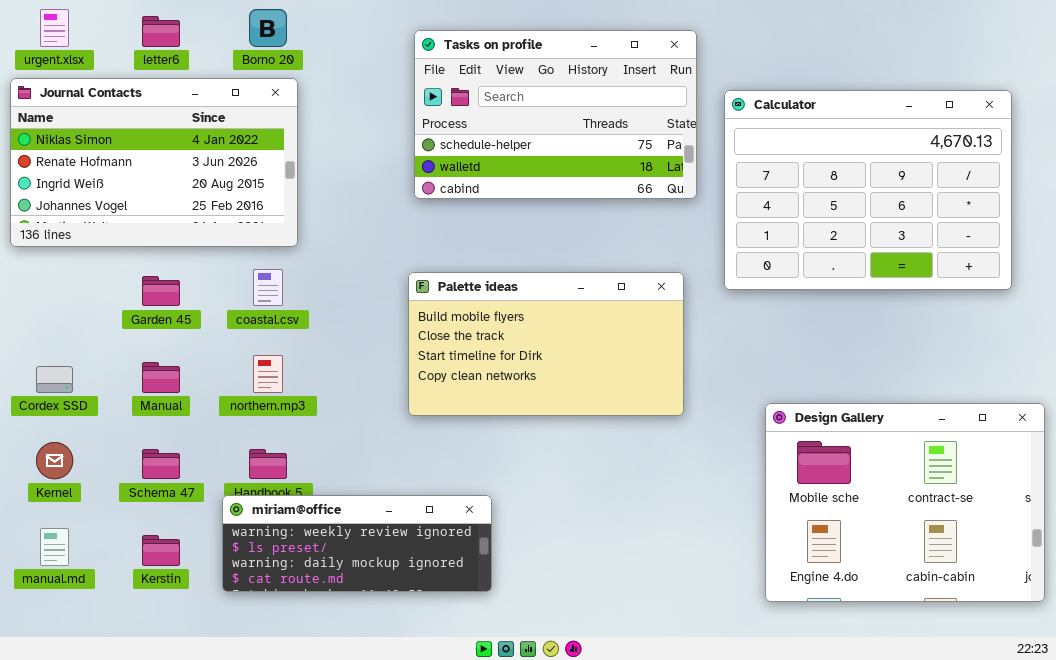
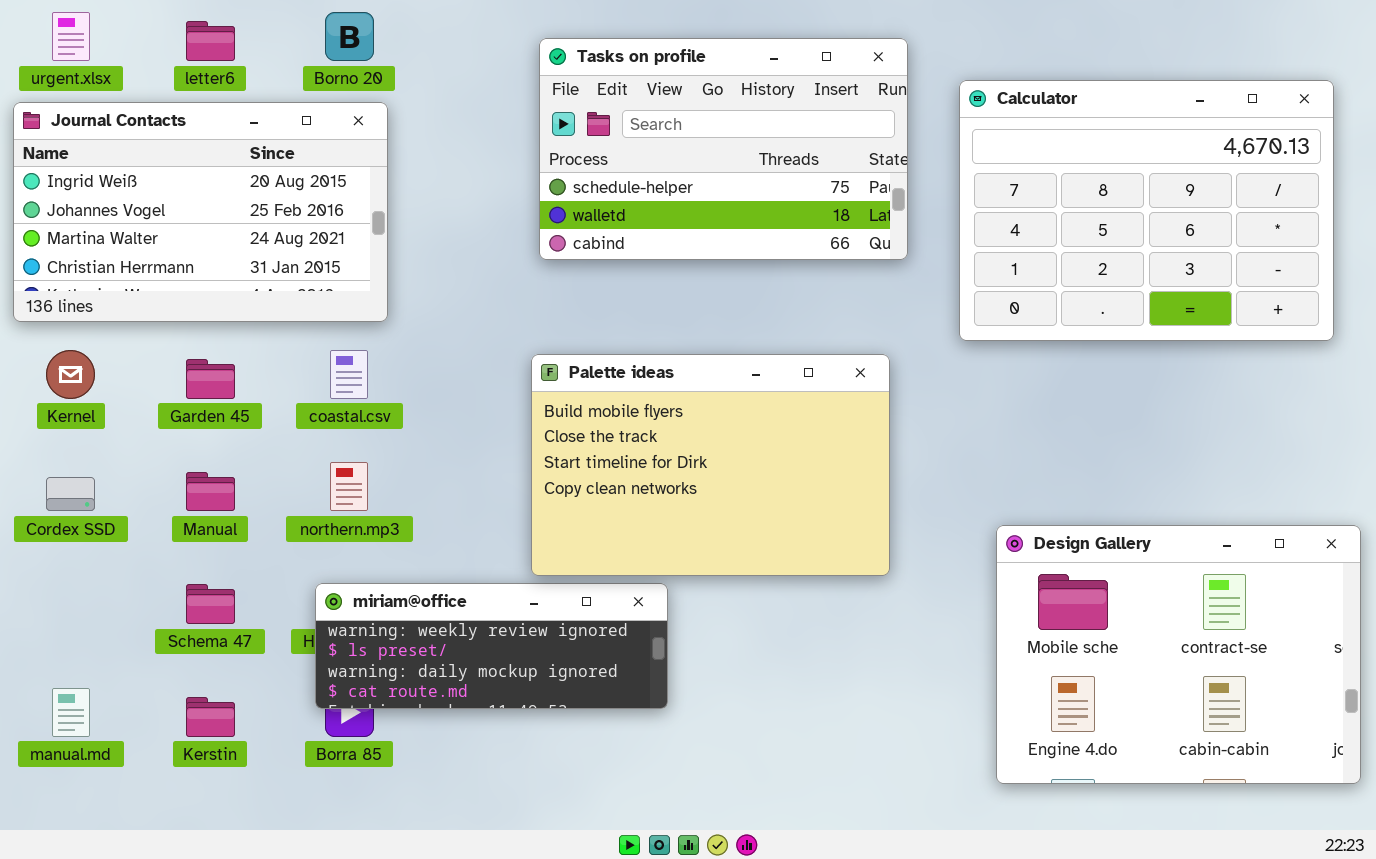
Journal Contacts: [10,78,298,247] -> [13,102,388,322], scrolled down 2 rows
Calculator: [724,90,1012,290] -> [959,80,1334,341], moved
Palette ideas: [408,272,684,416] -> [531,354,890,576], resized
Kernel: [36,442,73,479] -> [46,350,95,399], moved
miriam@office: [222,495,492,592] -> [315,583,668,709], moved

